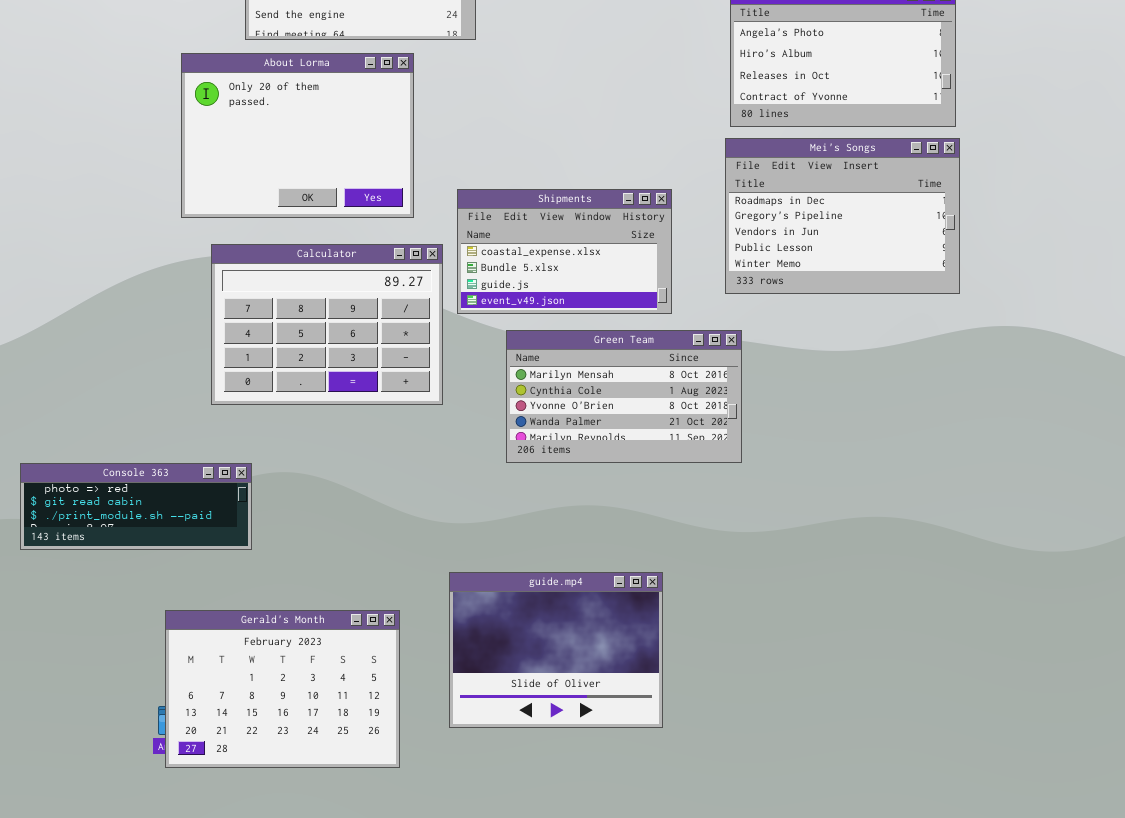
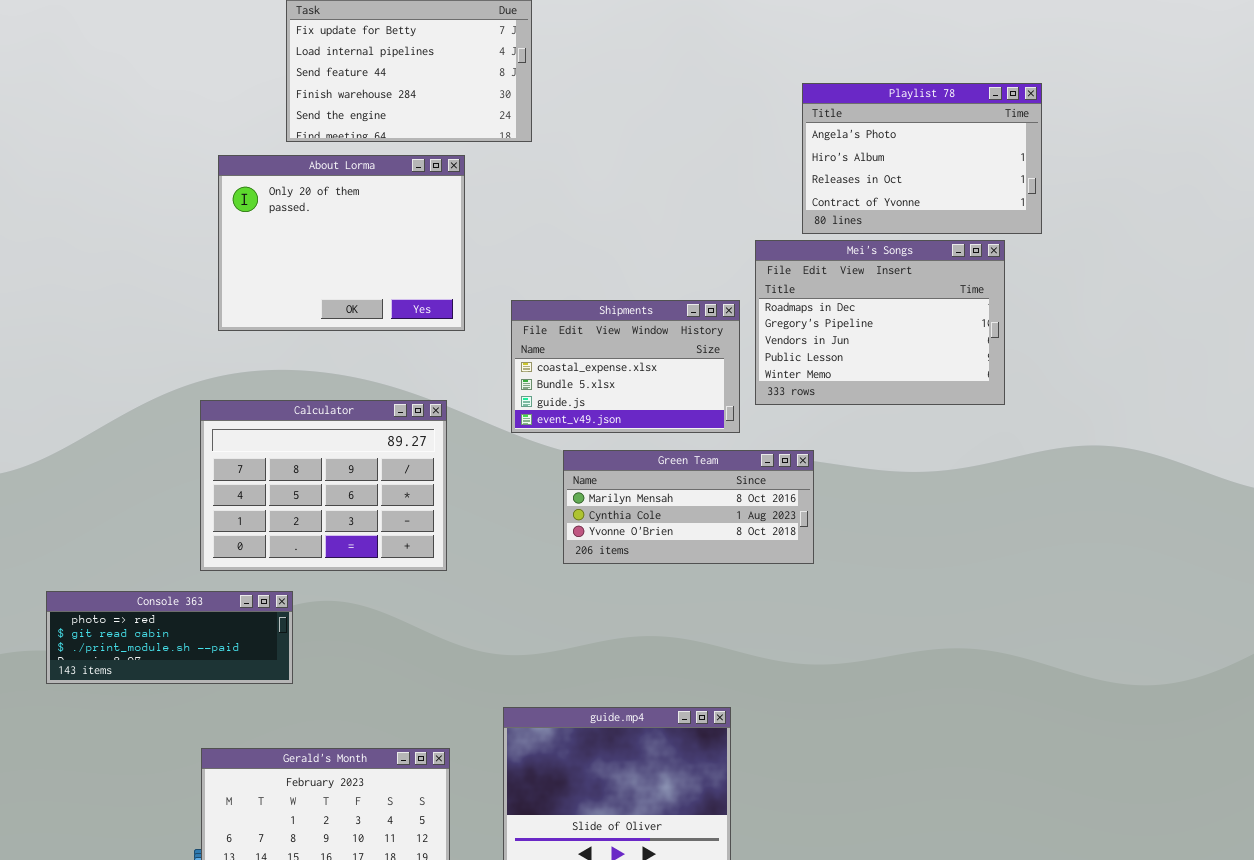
Mei's Songs: [725,138,960,294] -> [755,240,1005,405], moved
Calculator: [211,244,443,405] -> [200,400,447,571], moved
Green Team: [506,330,742,463] -> [563,450,814,564], resized

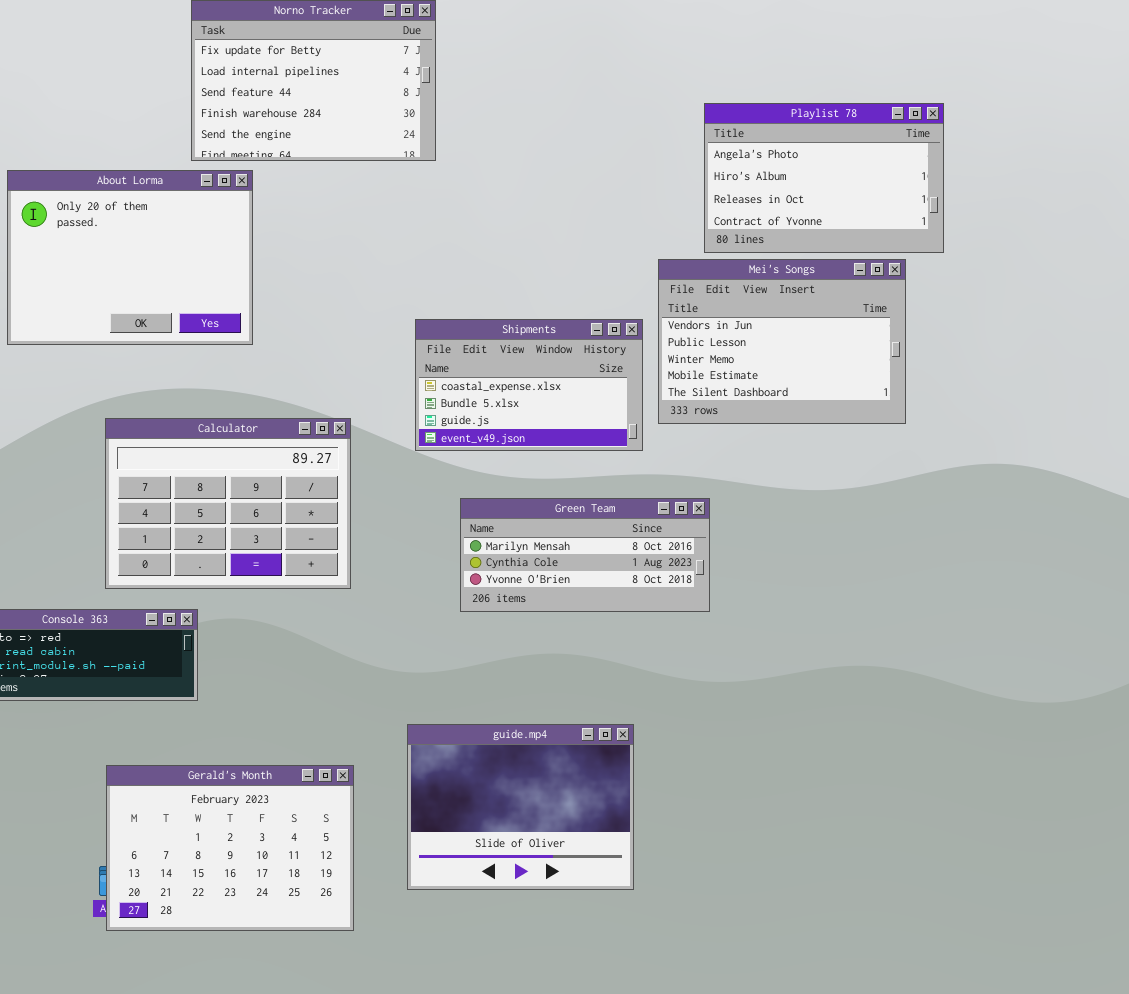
About Lorma: [218,155,465,331] -> [7,170,253,345], moved
Mei's Songs: [755,240,1005,405] -> [658,259,906,424], scrolled down 2 rows
Green Team: [563,450,814,564] -> [460,498,710,612], moved

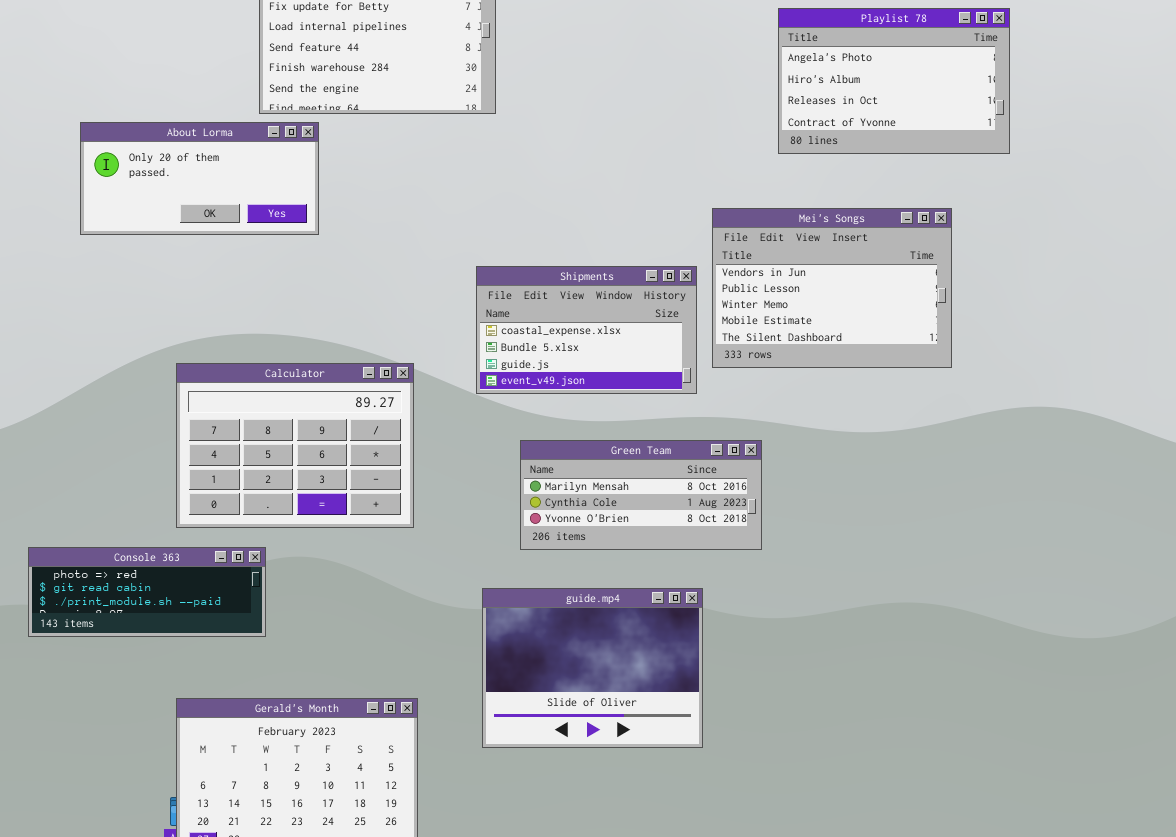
Playlist 78: [704,103,944,253] -> [778,8,1010,154], moved
About Lorma: [7,170,253,345] -> [80,122,319,235], resized
guide.mp4: [407,724,634,890] -> [482,588,703,748], moved

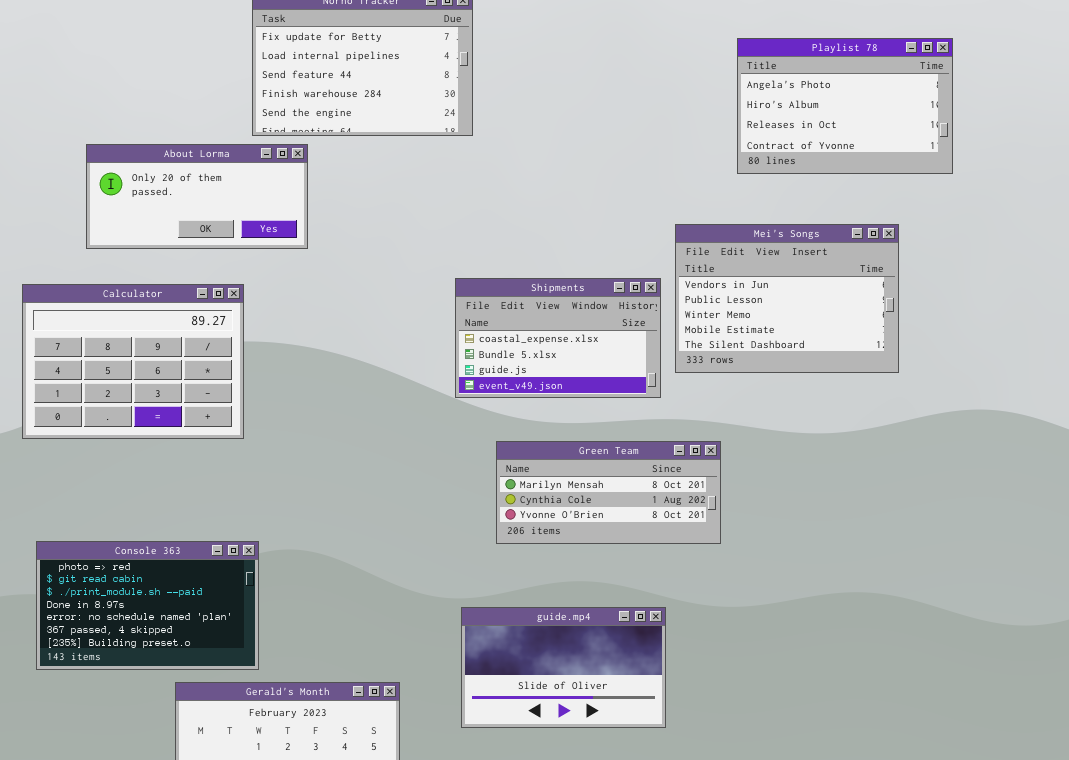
Calculator: [176,363,414,528] -> [22,284,244,439], moved
Console 363: [28,547,266,637] -> [36,541,259,670], resized
guide.mp4: [482,588,703,748] -> [461,607,666,728], resized

